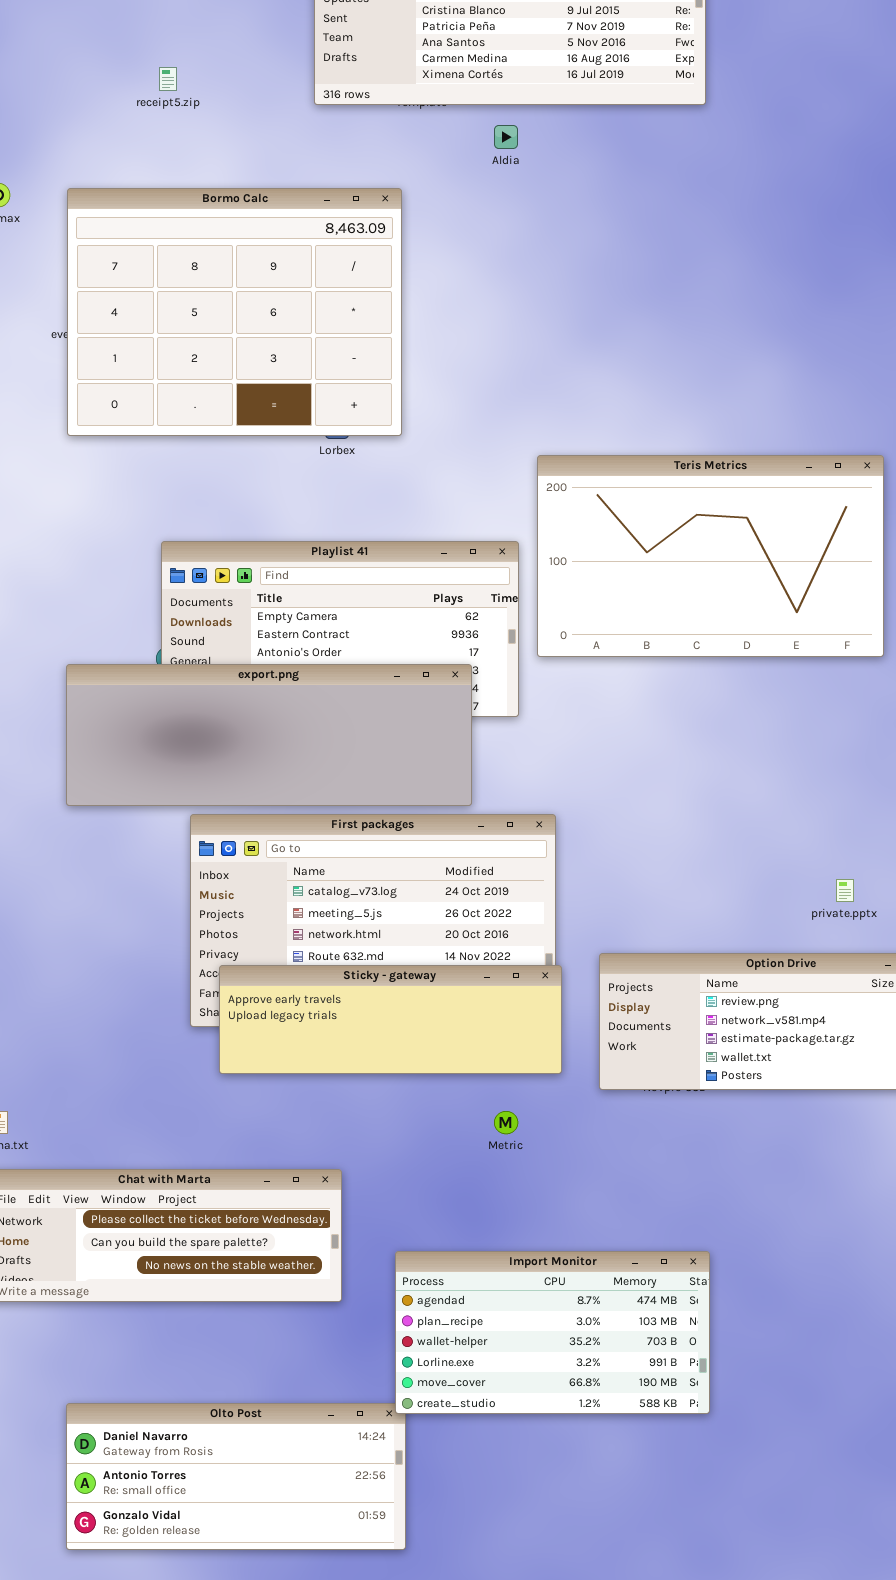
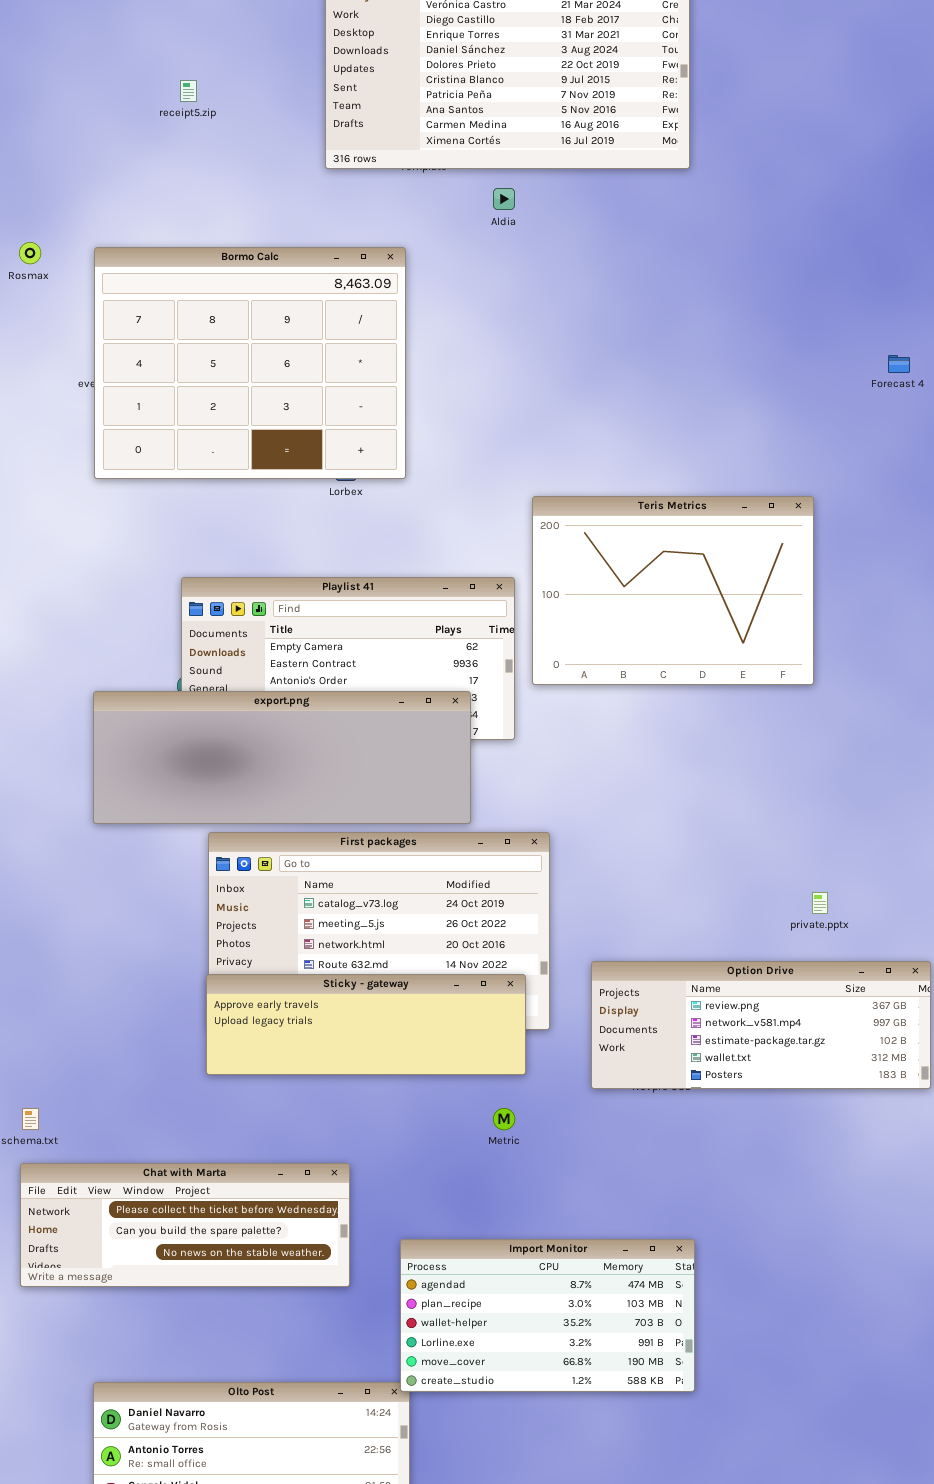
receipt5.zip: [159,67,177,91] -> [180,80,197,102], moved
Teris Metrics: [537,455,884,657] -> [532,496,814,685], resized
Sticky - gateway: [219,965,562,1074] -> [206,974,526,1075], moved

